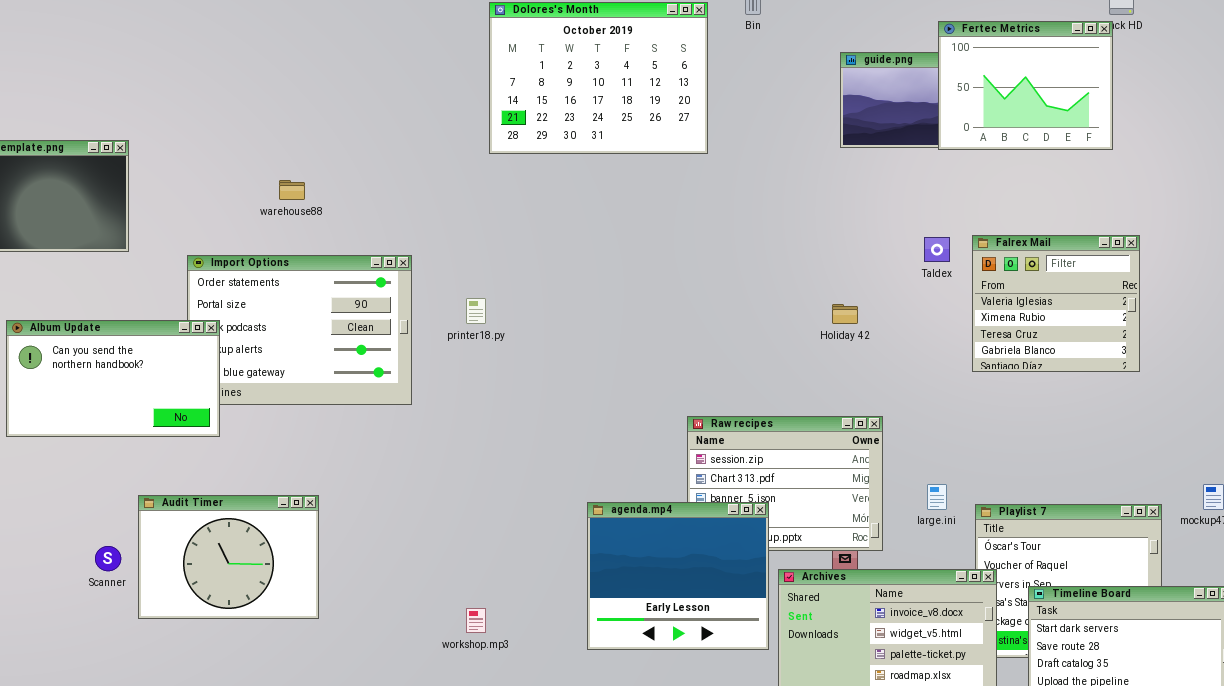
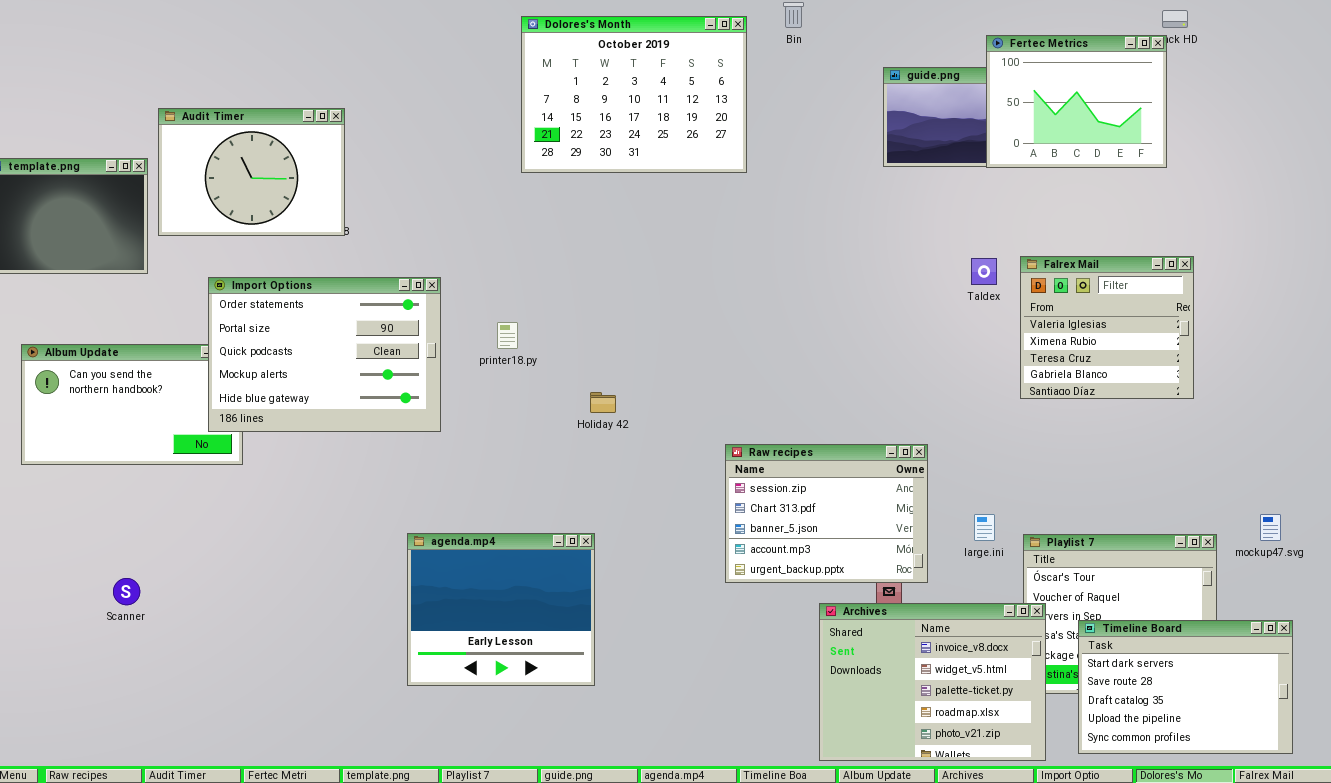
Import Options: [187,255,412,405] -> [208,277,441,432], raised
Holiday 42: [832,304,858,324] -> [590,392,616,413], moved
Audit Timer: [138,495,319,619] -> [158,108,345,236], moved
agenda.mp4: [587,502,769,650] -> [407,533,595,686], moved

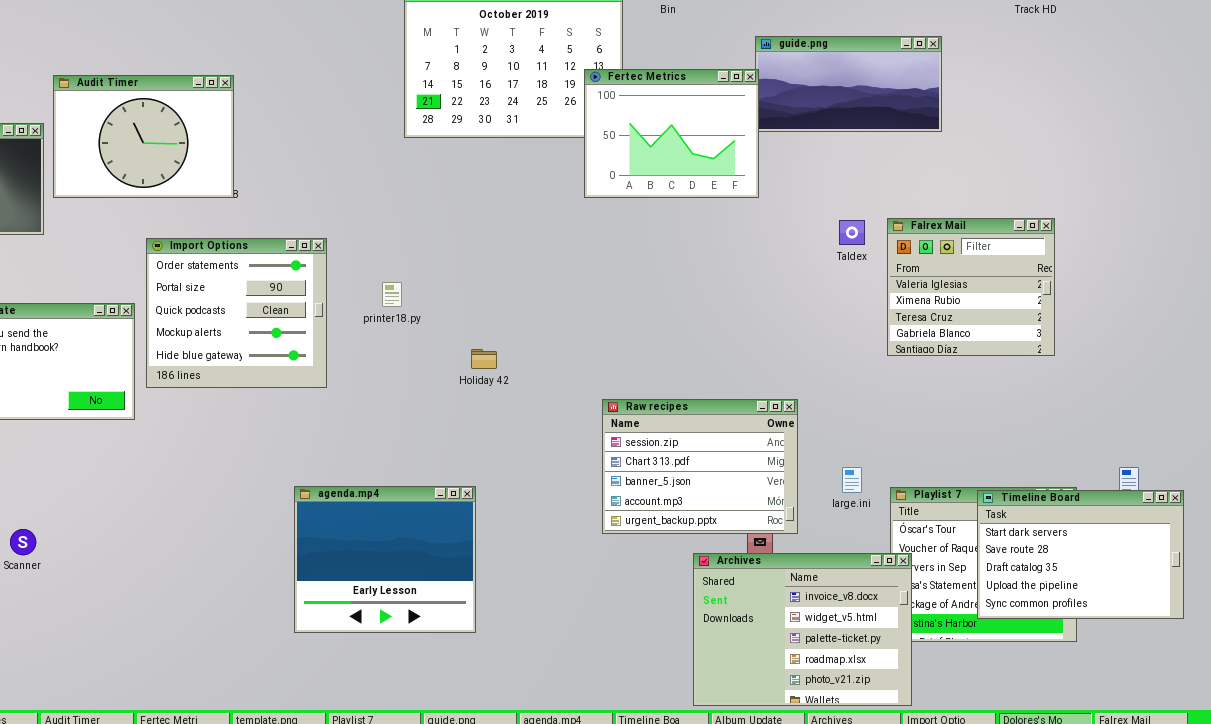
Fertec Metrics: [986,35,1167,168] -> [584,69,759,198], moved
Import Options: [208,277,441,432] -> [146,238,327,388], resized
Timeline Board: [1078,620,1293,754] -> [977,490,1184,619], moved

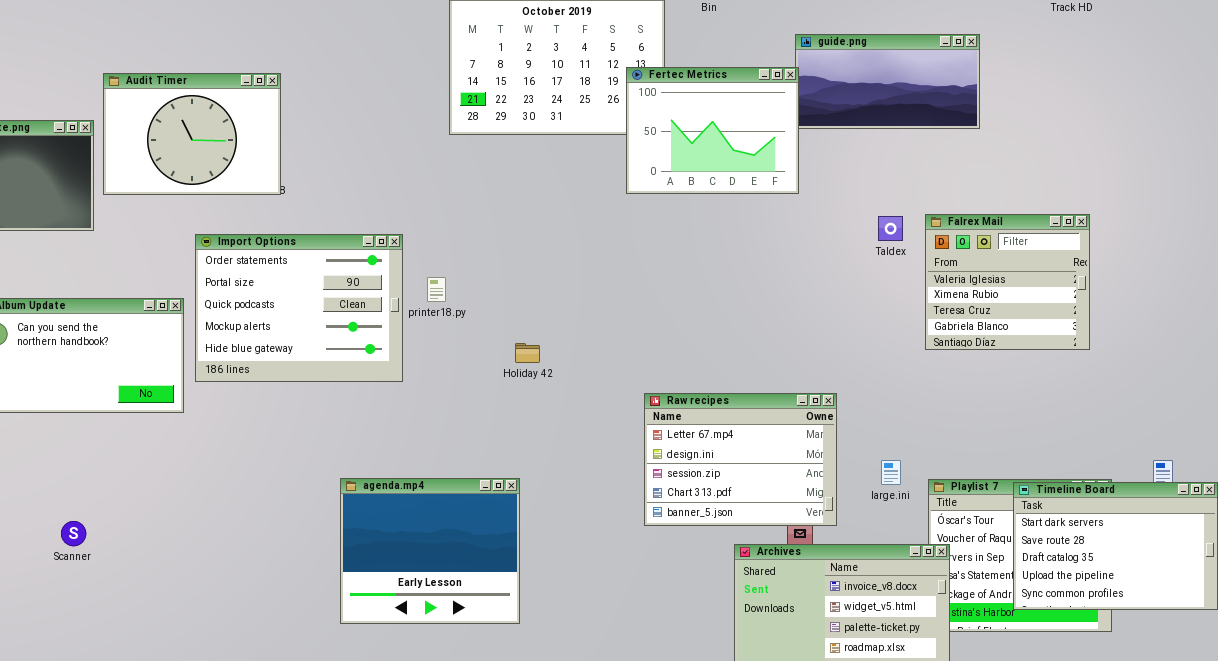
Import Options: [146,238,327,388] -> [195,234,403,382], resized
Raw recipes: [602,399,798,534] -> [644,393,837,526], scrolled up 2 rows

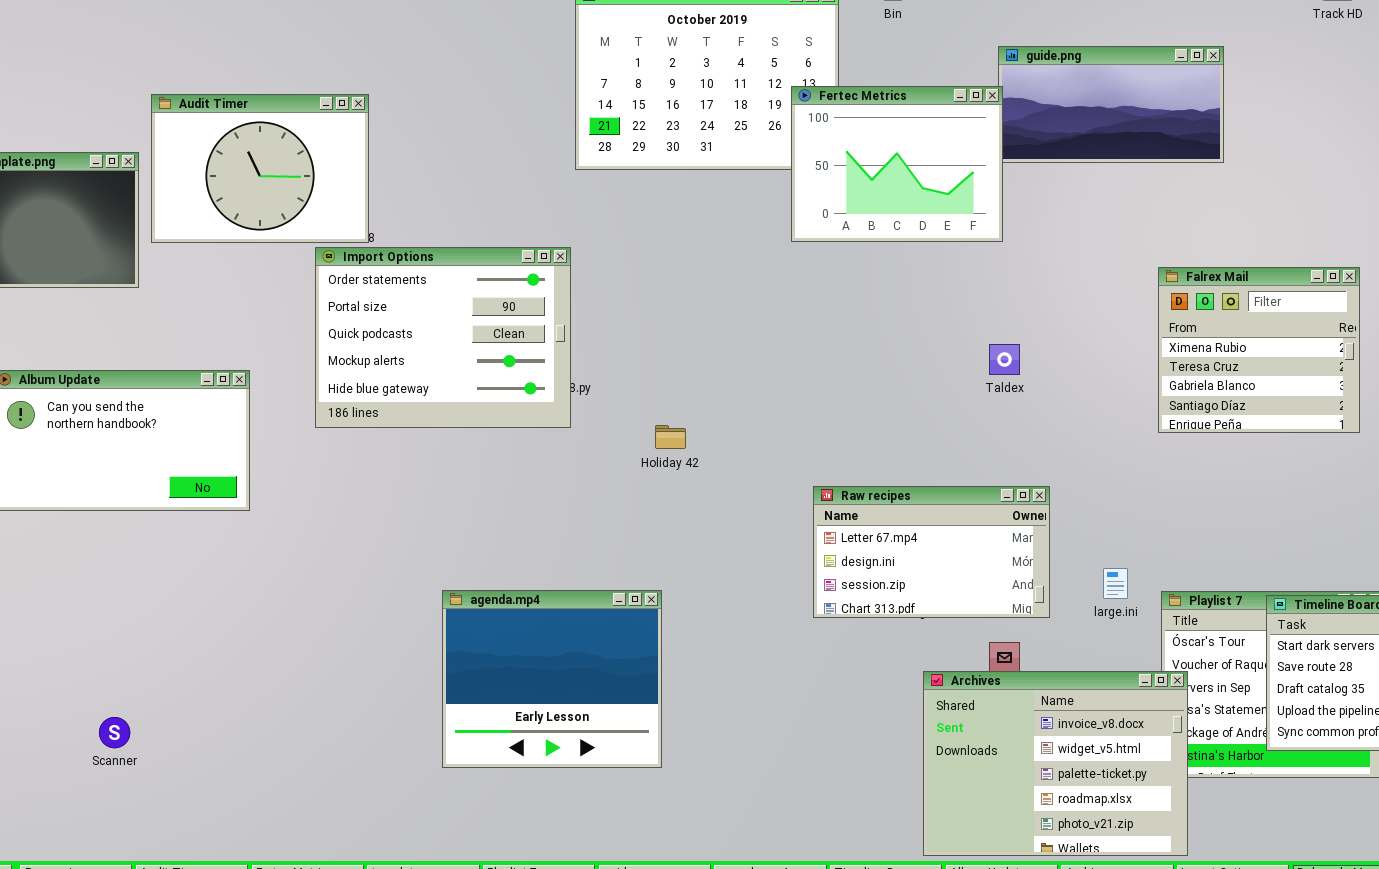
Falrex Mail: [925,214,1090,350] -> [1158,267,1360,433], scrolled down 1 row
Taldex: [878,216,903,241] -> [989,344,1020,375], moved
Import Options: [195,234,403,382] -> [315,247,571,428], moved
Raw recipes: [644,393,837,526] -> [813,486,1050,618], resized
Scanner: [61,521,86,546] -> [99,717,130,748], moved

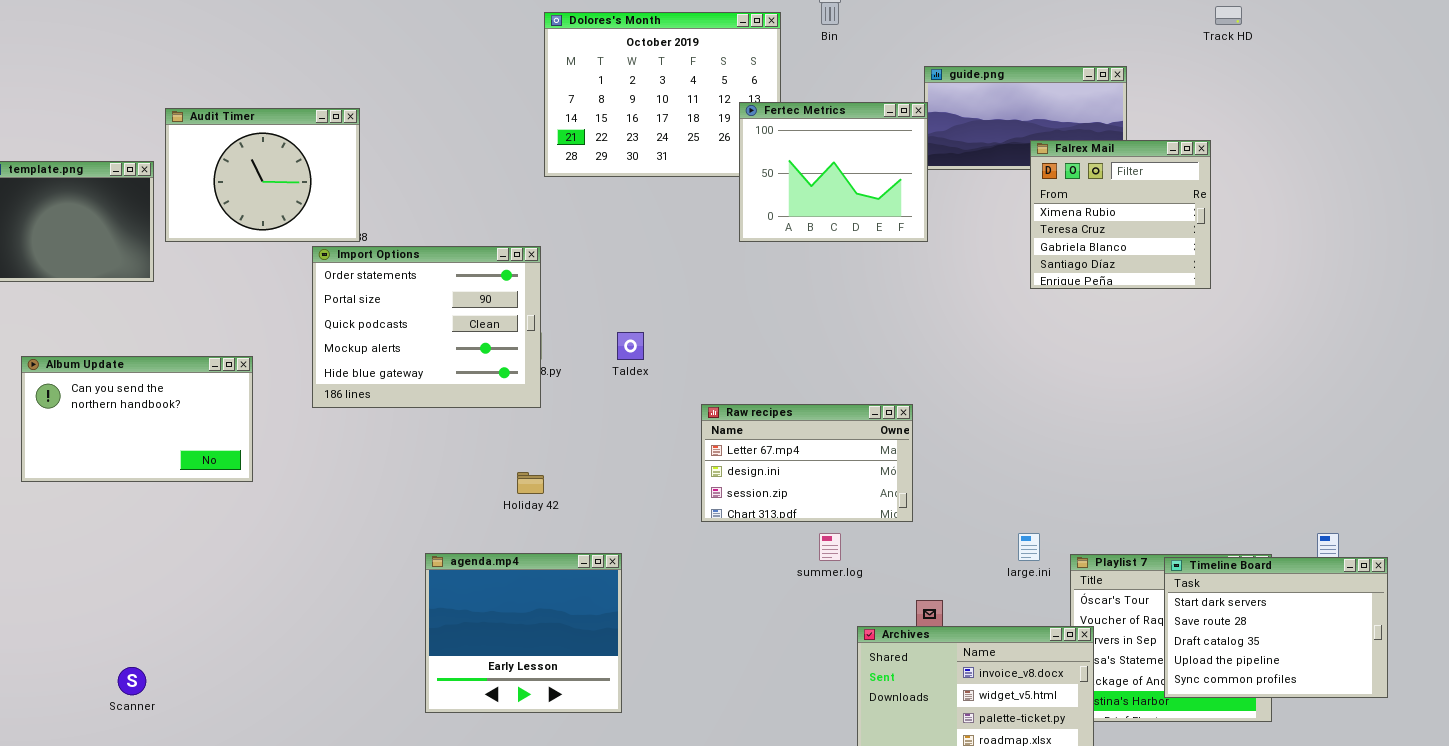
Falrex Mail: [1158,267,1360,433] -> [1030,140,1211,289], moved
Taldex: [989,344,1020,375] -> [617,332,644,360], moved
Holiday 42: [655,425,686,449] -> [517,472,544,494], moved
Raw recipes: [813,486,1050,618] -> [701,404,913,522], moved

